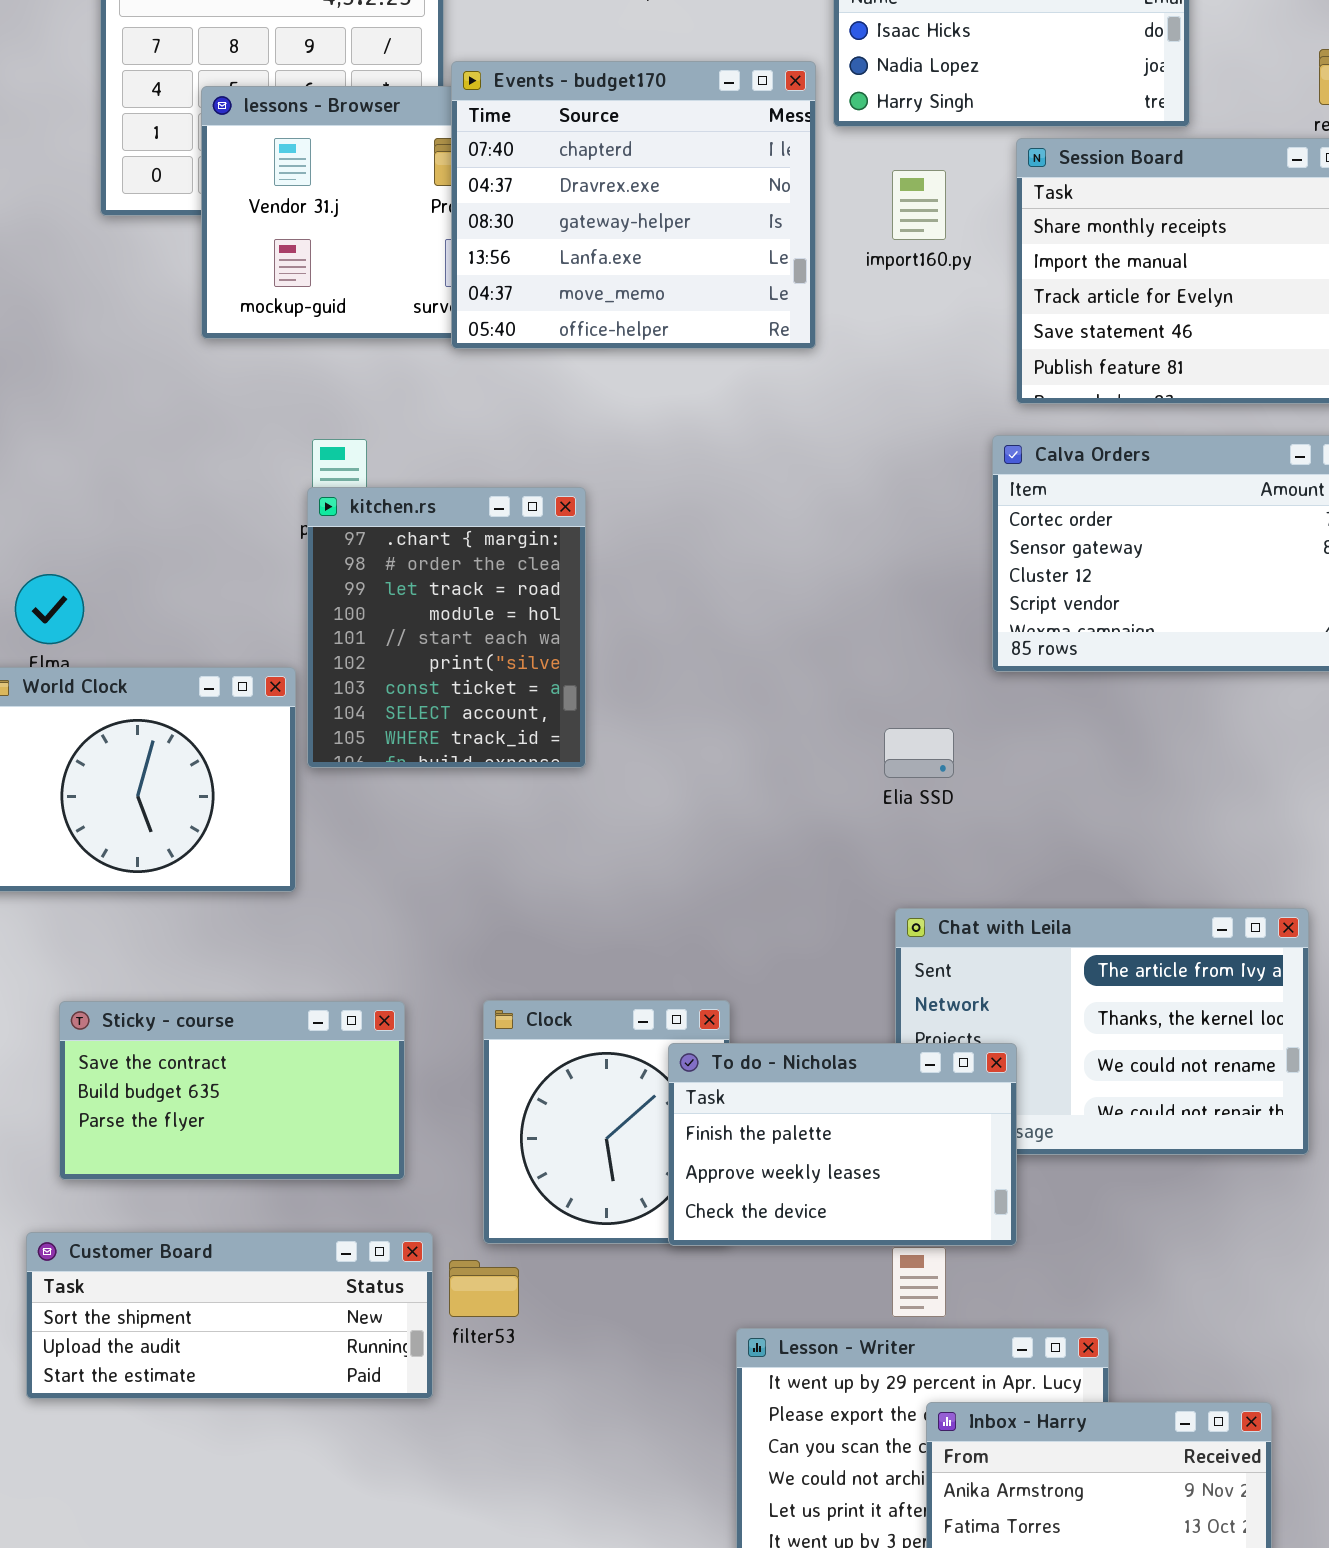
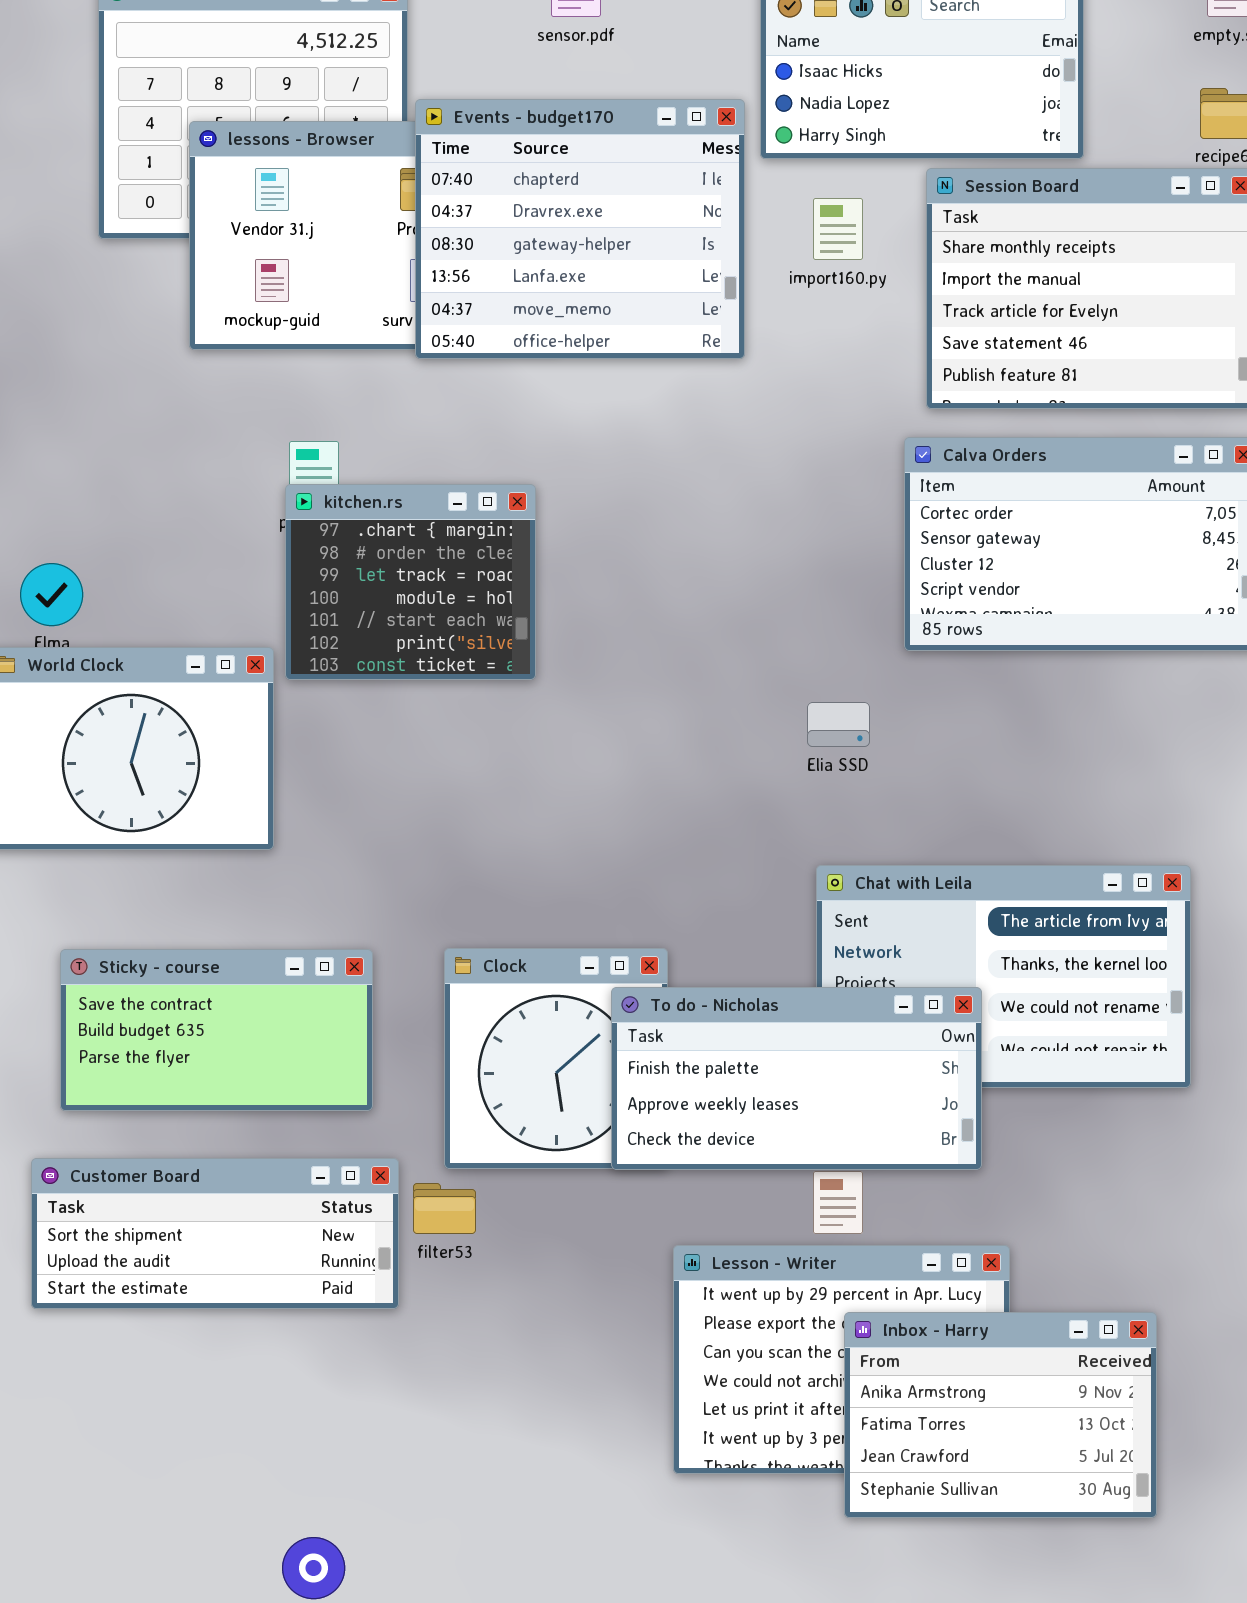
kitchen.rs: [307,487,586,768] -> [285,484,536,680], resized
To do - Nicholas: [668,1043,1017,1246] -> [611,987,982,1170], resized

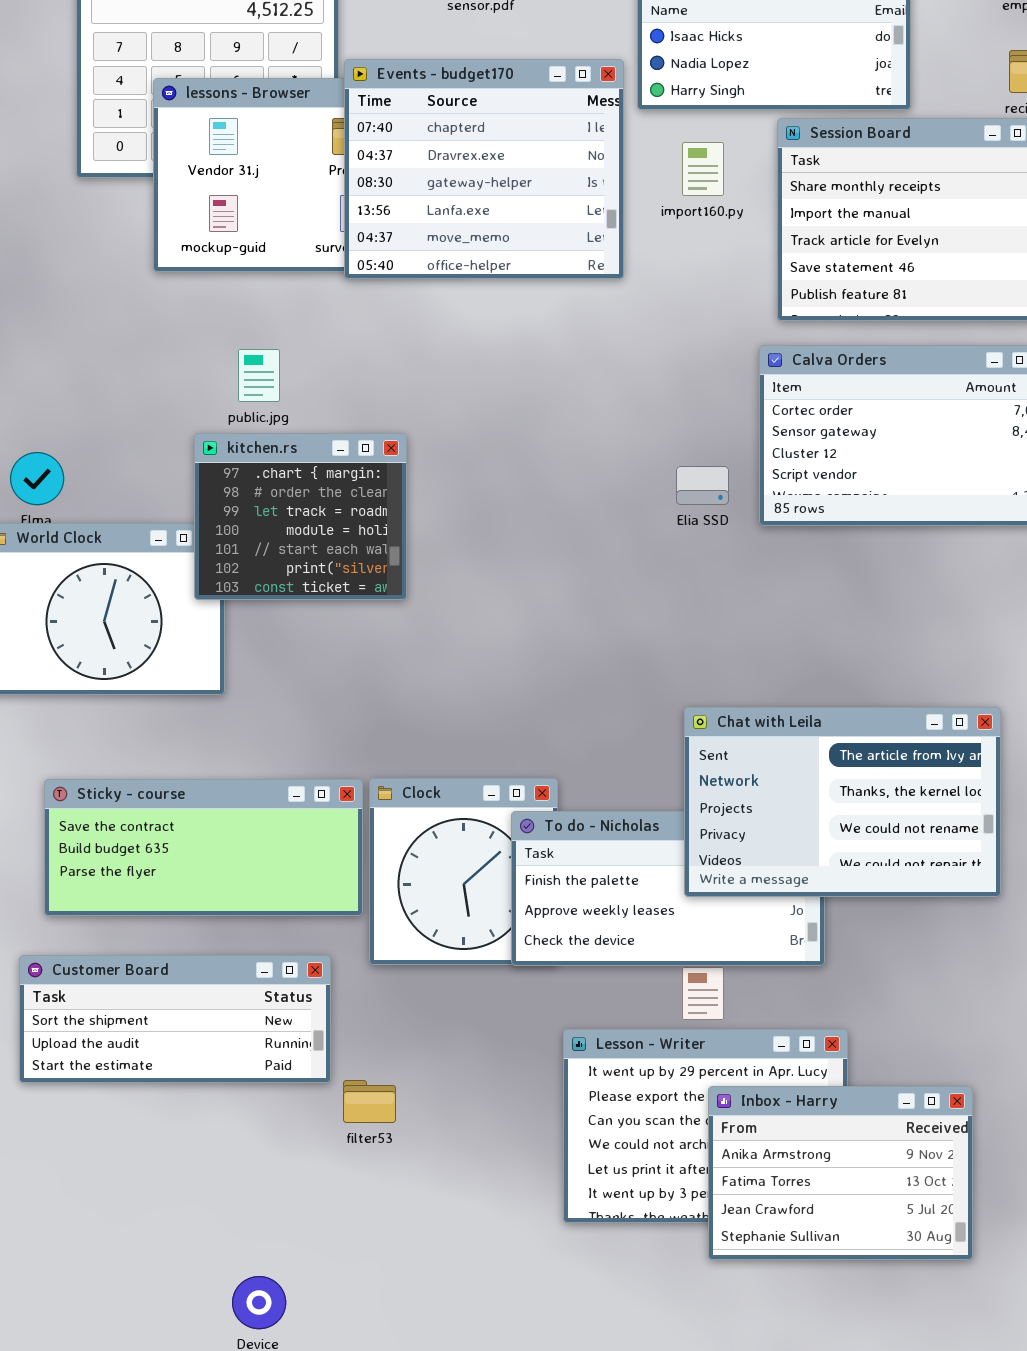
kitchen.rs: [285,484,536,680] -> [194,433,407,600], moved
Elia SSD: [807,702,870,747] -> [676,466,729,505], moved
Chat with Leila: [816,865,1191,1088] -> [684,707,1001,897], raised
Sticky - course: [60,949,373,1111] -> [44,779,363,916], resized
filter53: [413,1183,476,1234] -> [343,1080,396,1123], moved

